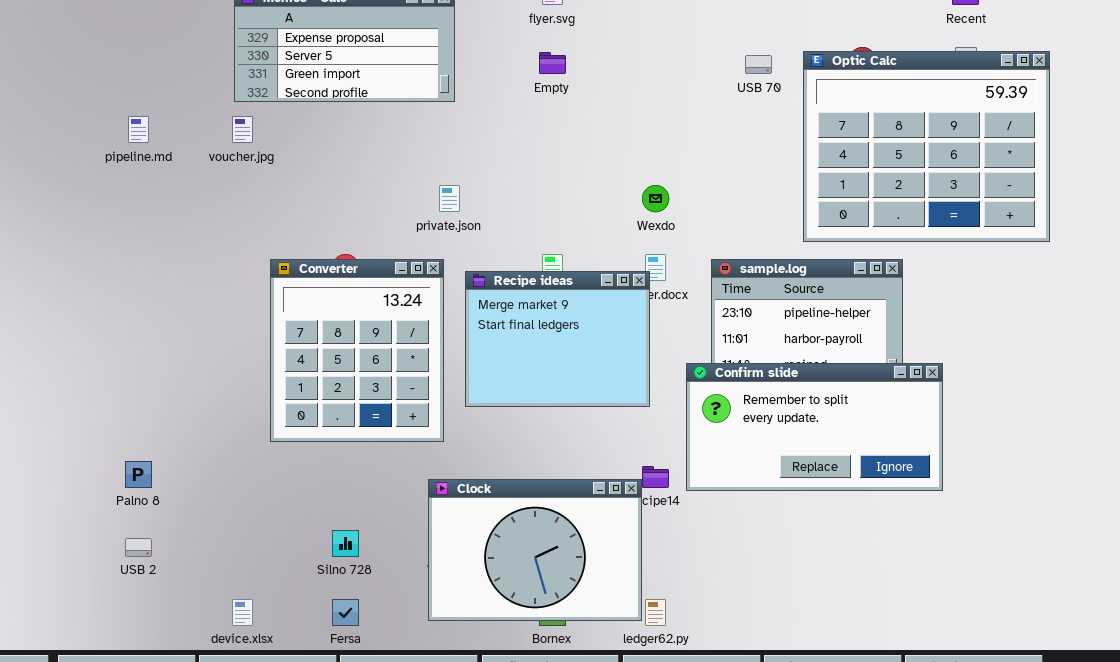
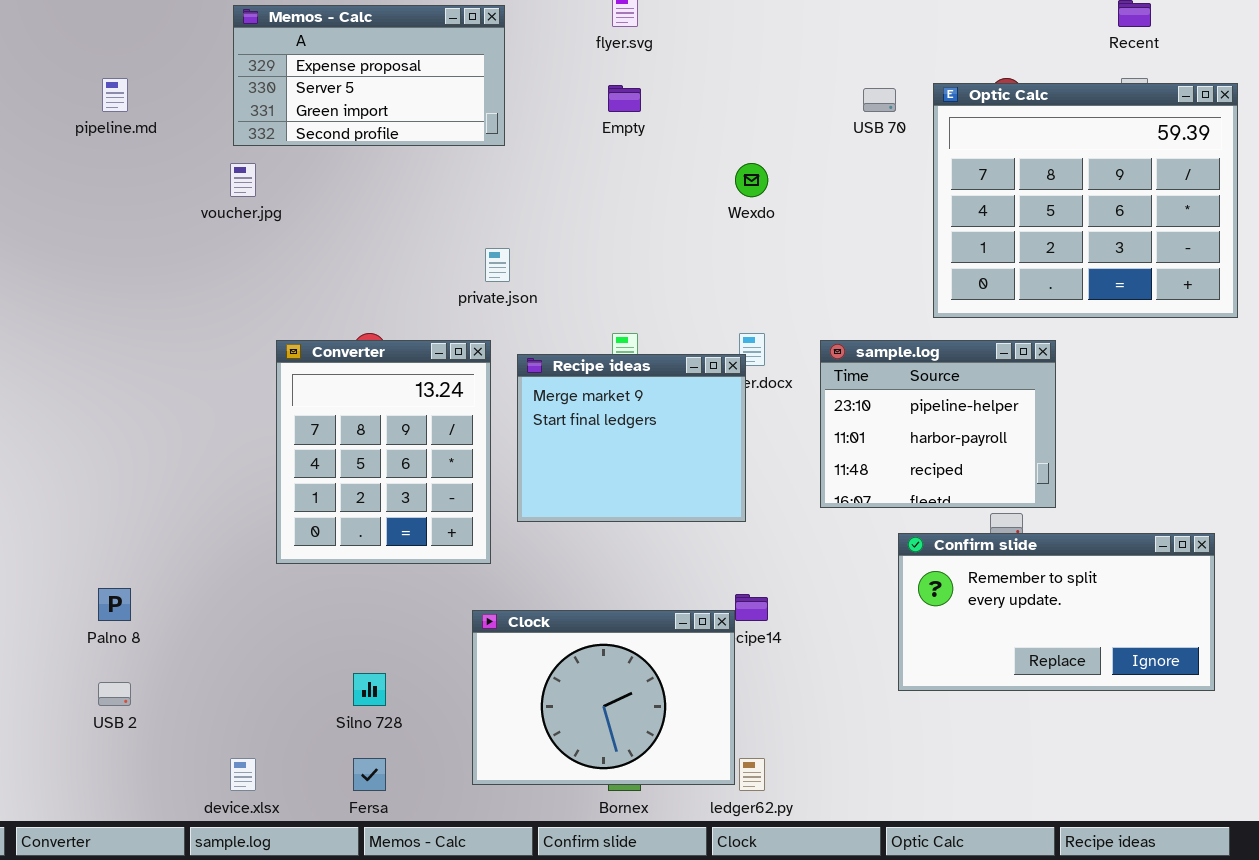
pipeline.md: [128,116,149,143] -> [102,78,128,112], moved
Wexdo: [642,185,669,212] -> [735,163,768,197], moved
Confirm slide: [686,363,943,491] -> [898,533,1215,691], moved

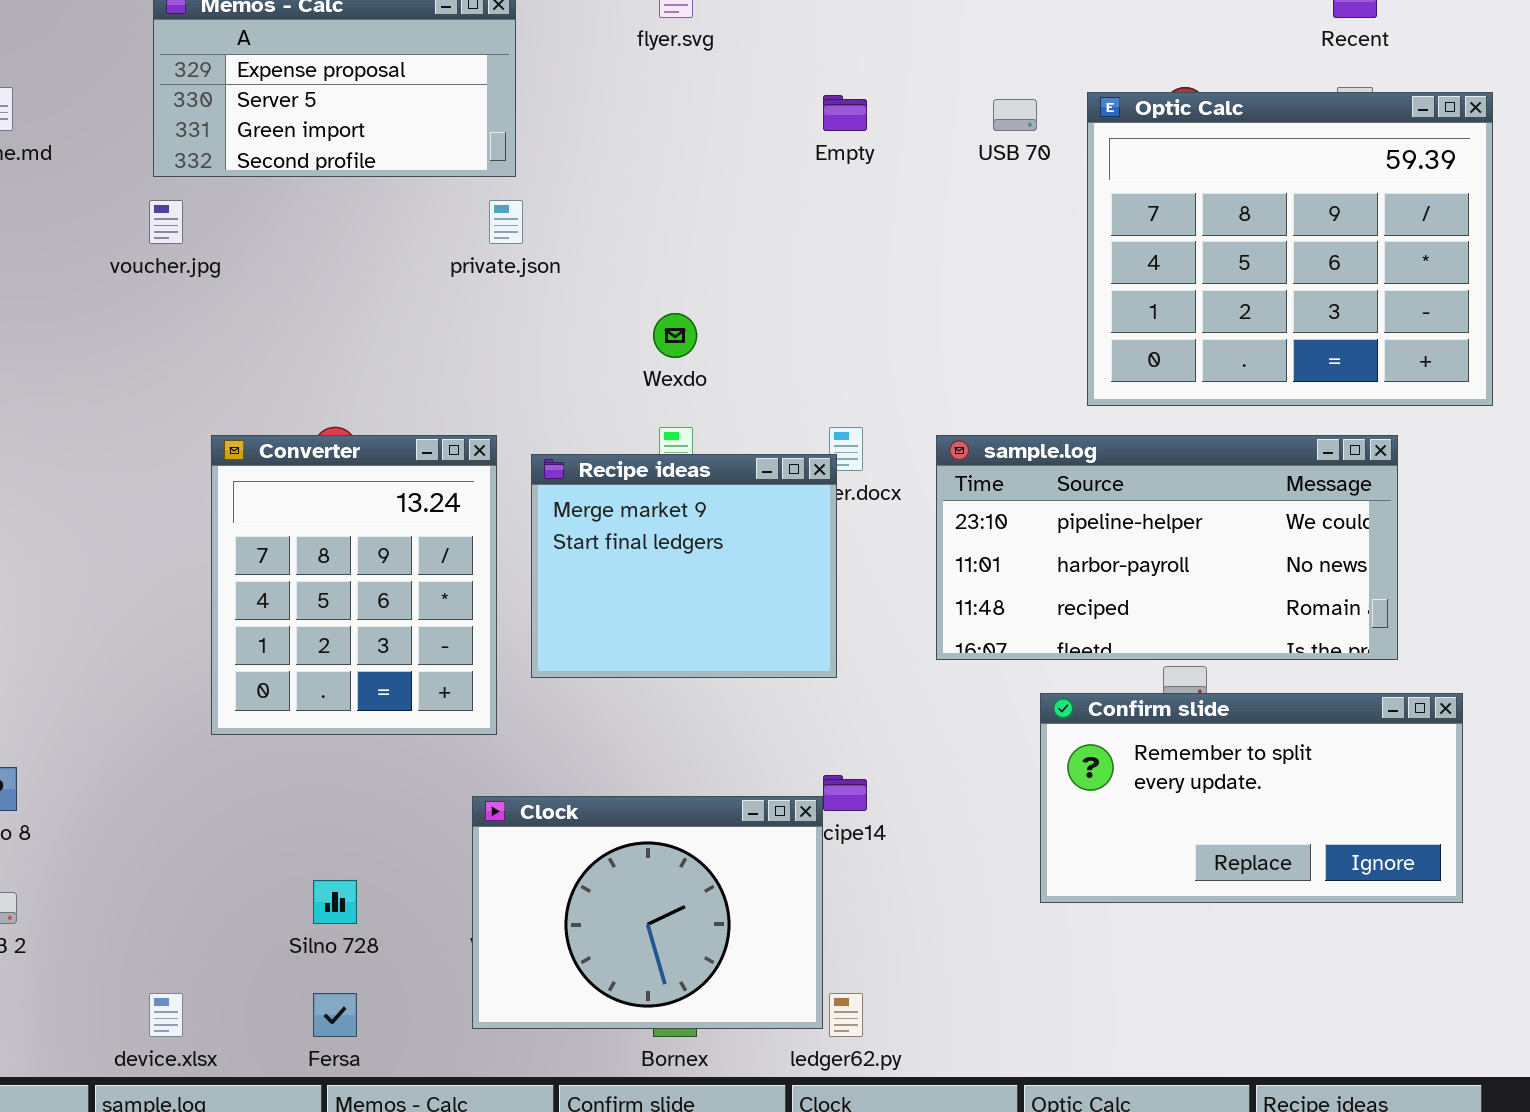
Empty: [608,85,641,112] -> [823,95,867,131], moved
Wexdo: [735,163,768,197] -> [653,313,697,358], moved
private.json: [485,248,510,282] -> [489,200,523,244], moved
sample.log: [820,340,1056,508] -> [936,435,1398,660], resized

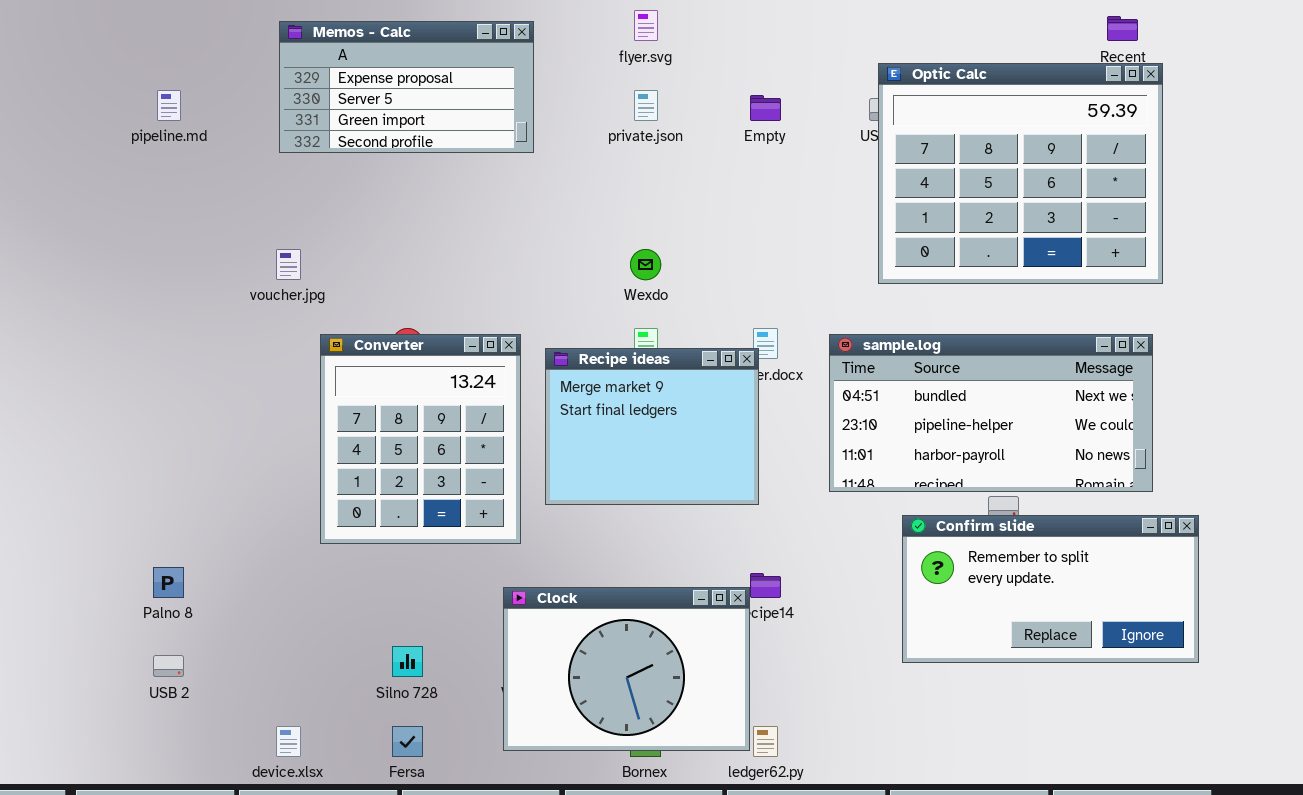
Optic Calc: [1087,92,1493,406] -> [878,63,1163,284], moved
voucher.jpg: [149,200,183,244] -> [276,249,301,280], moved
private.json: [489,200,523,244] -> [634,90,658,121], moved
sample.log: [936,435,1398,660] -> [829,334,1153,492], scrolled up 1 row

